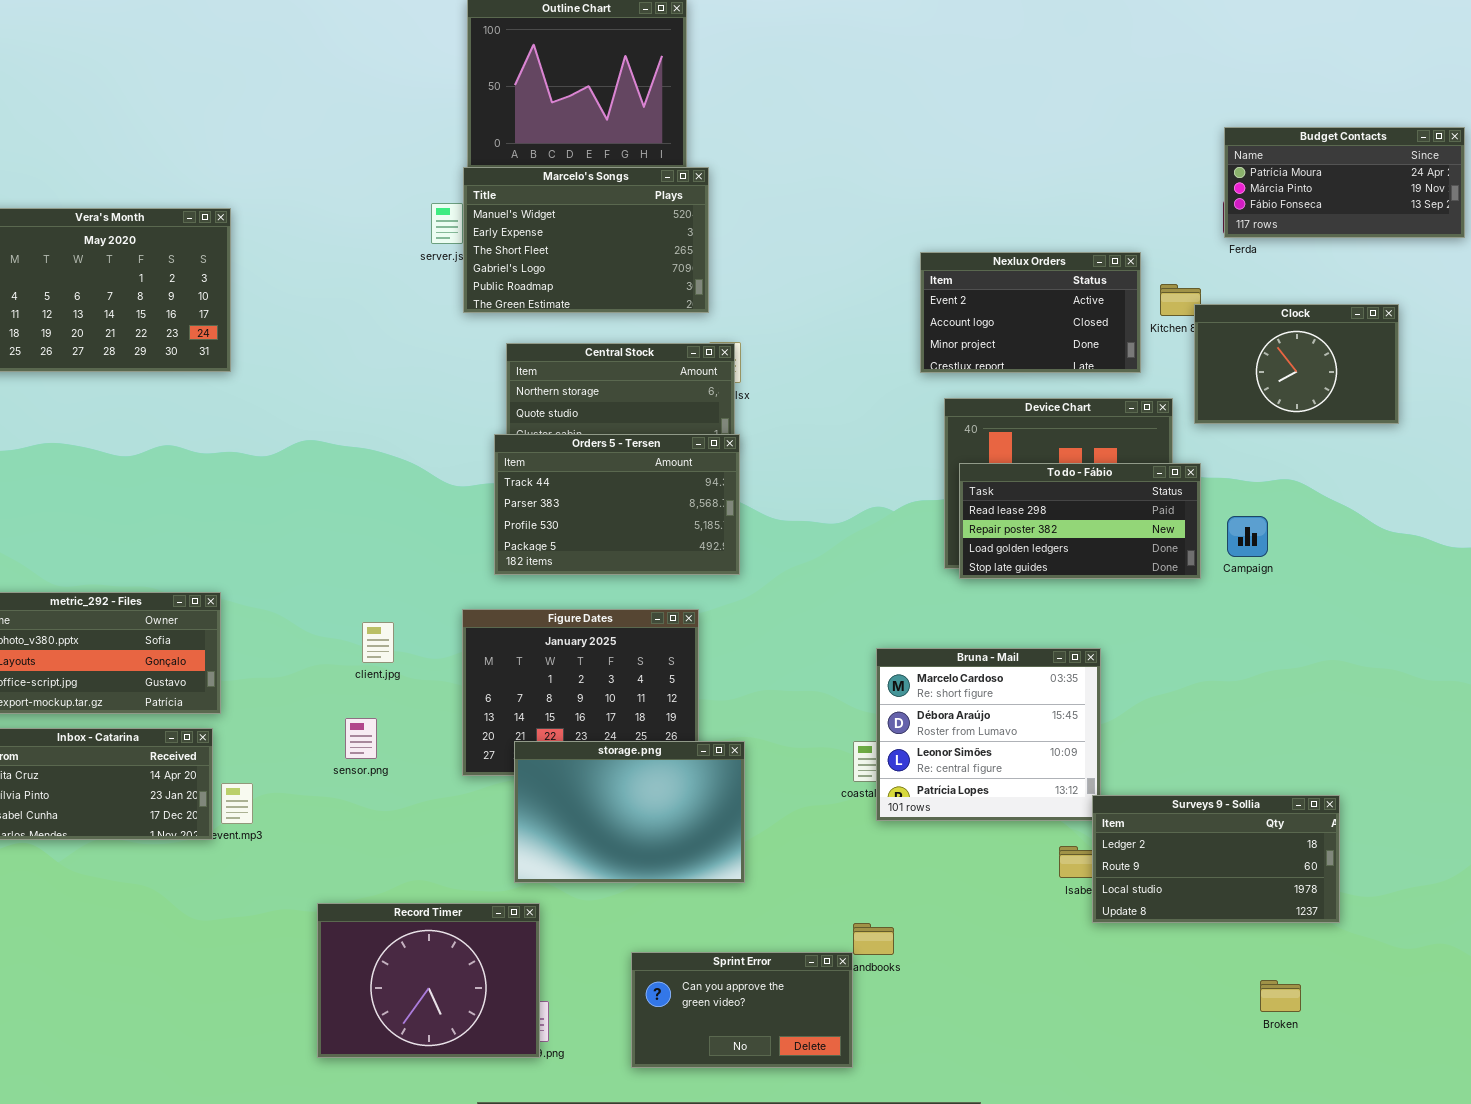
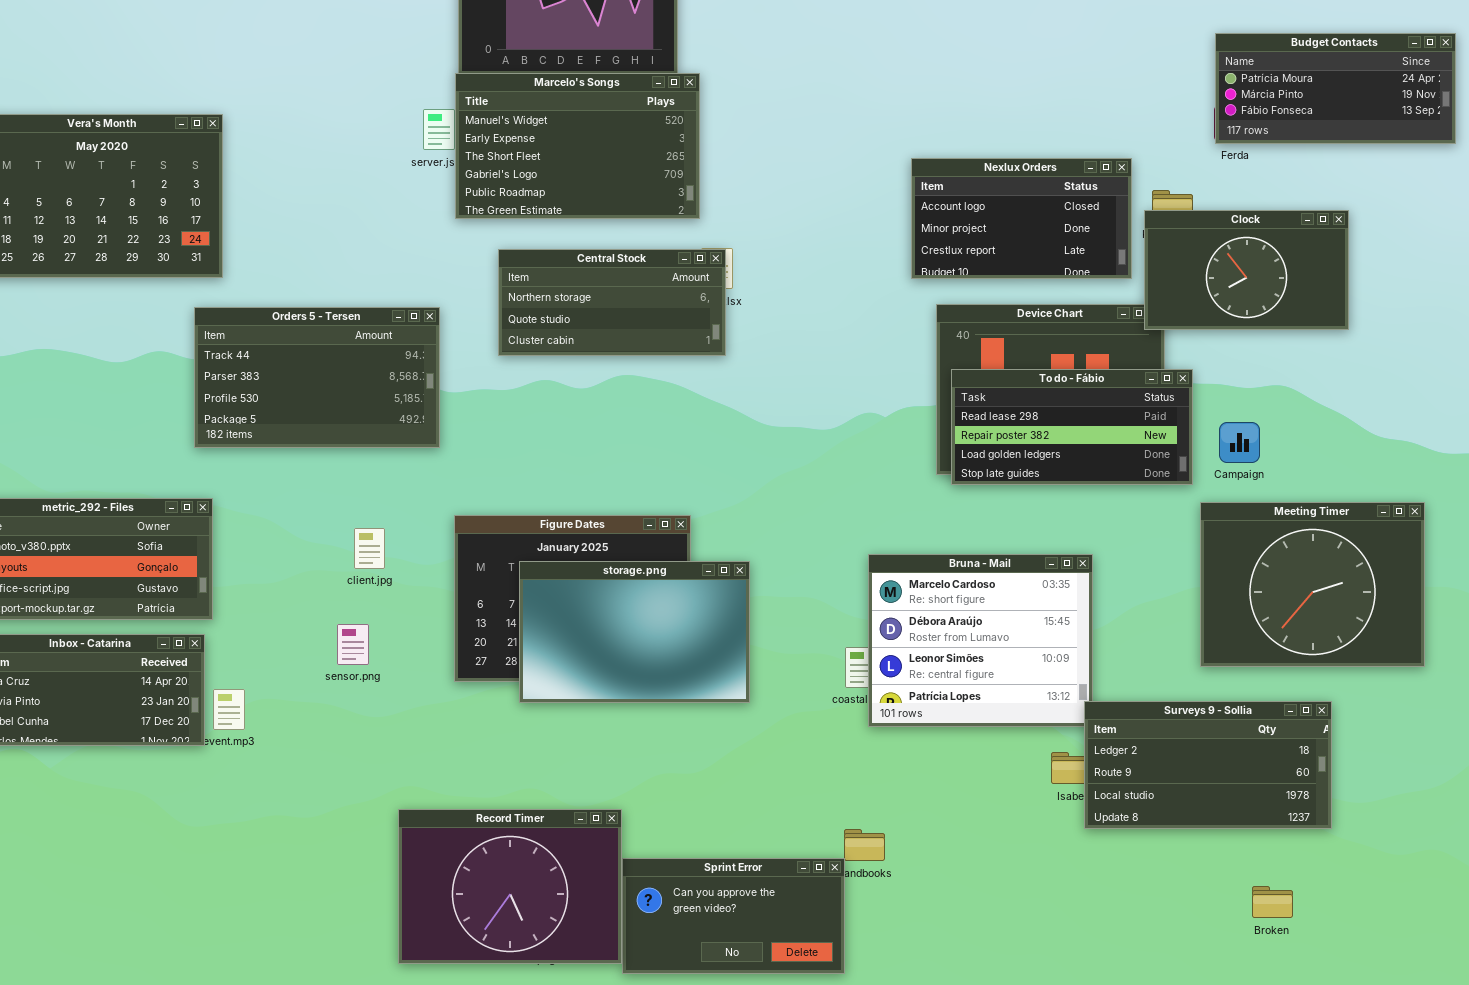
Nexlux Orders: [920,252,1141,373] -> [911,158,1132,279], scrolled down 1 row
Clock: [1194,304,1399,424] -> [1144,210,1349,330], moved
Orders 5 - Tersen: [494,434,740,575] -> [194,307,440,448], moved
Meeting Timer: none -> [1200,502,1425,667], opened
storage.png: [514,741,745,883] -> [519,561,750,703], moved
Record Timer: [317,903,540,1058] -> [398,809,622,964], moved

